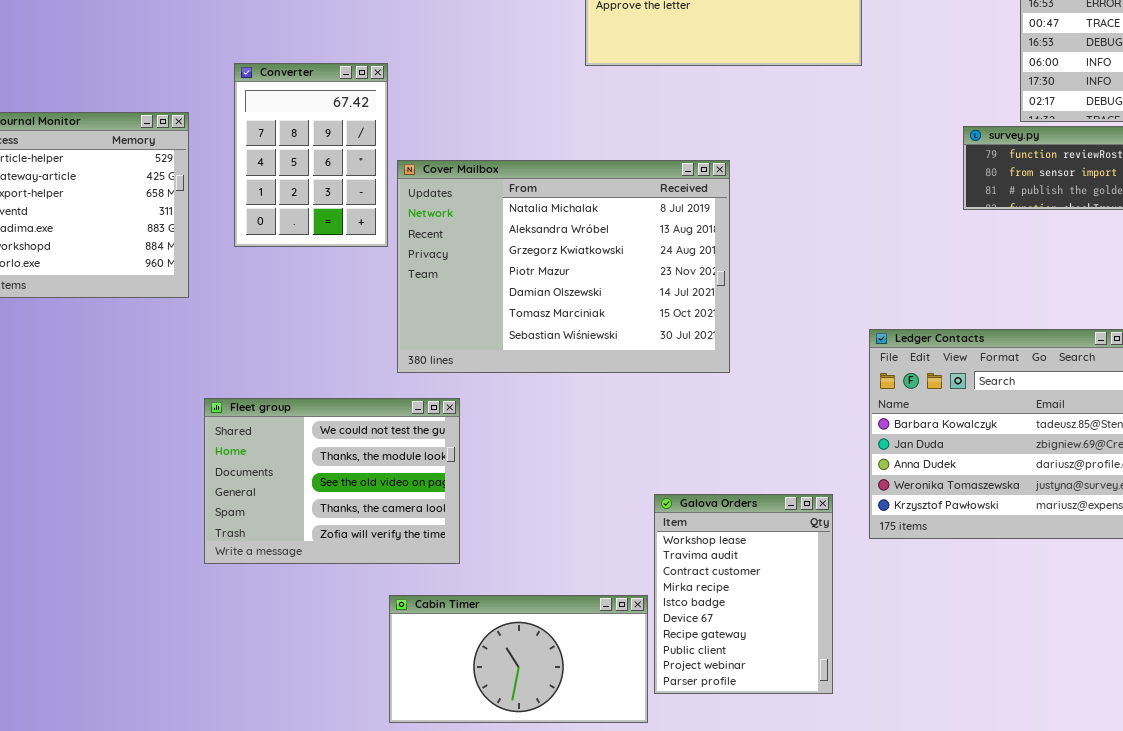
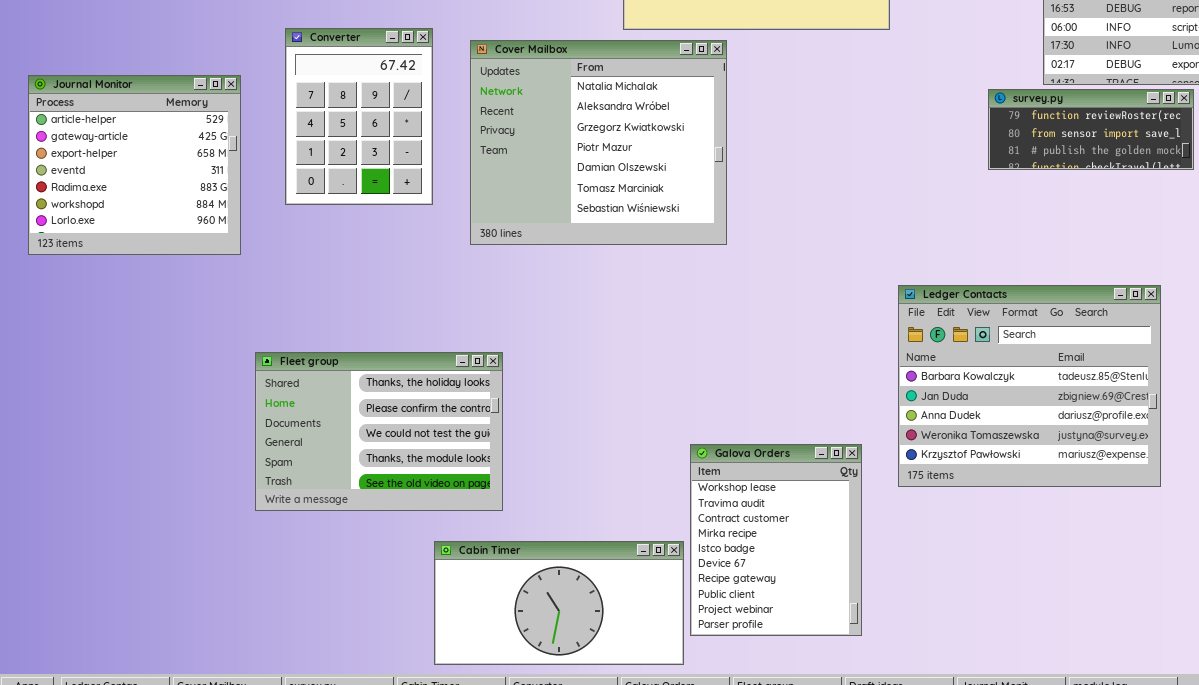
Cover Mailbox: [397,160,730,373] -> [470,40,727,245], moved, resized
Fleet group: [204,398,460,564] -> [255,352,503,511], scrolled up 2 rows

